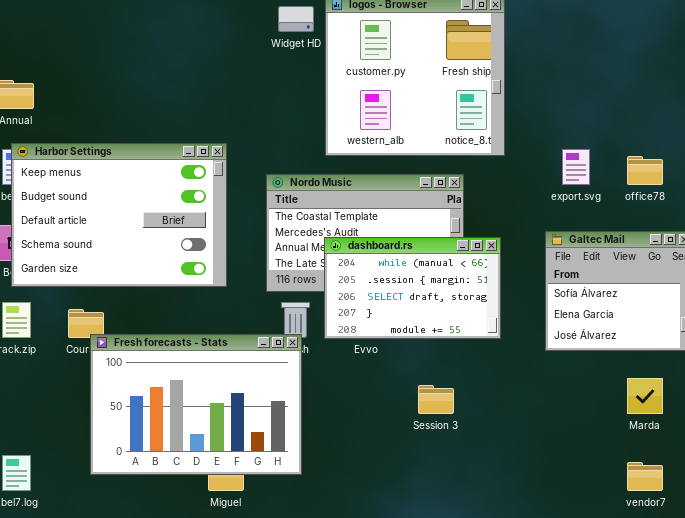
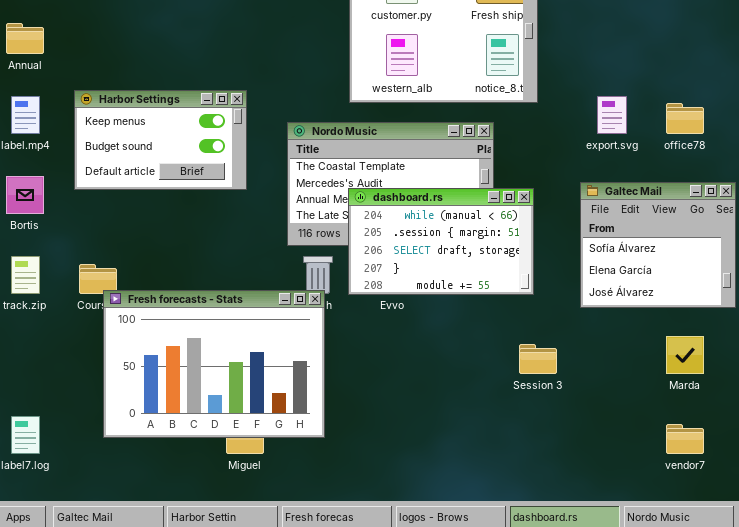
Harbor Settings: [11,143,227,287] -> [74,90,247,190], resized
Session 3: [418,385,454,414] -> [519,344,557,374], moved

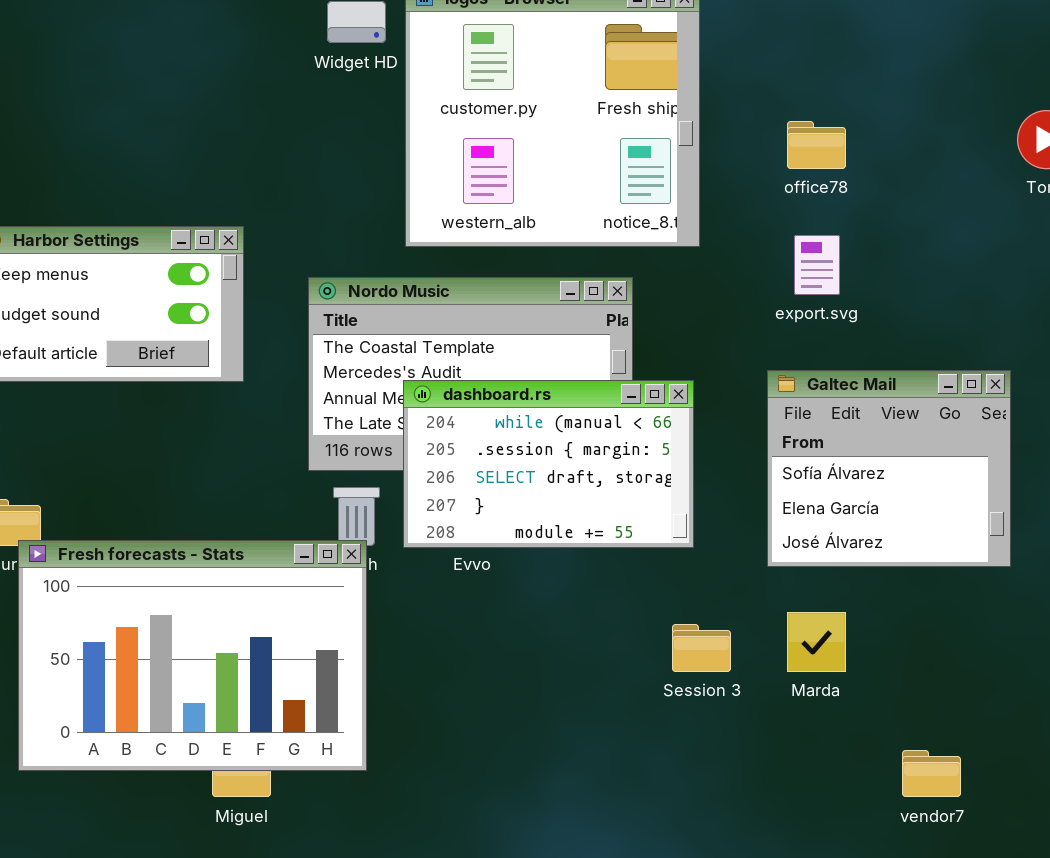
office78: [666,103,704,134] -> [787,121,846,169], moved
Marda: [666,336,704,374] -> [787,612,846,672], moved

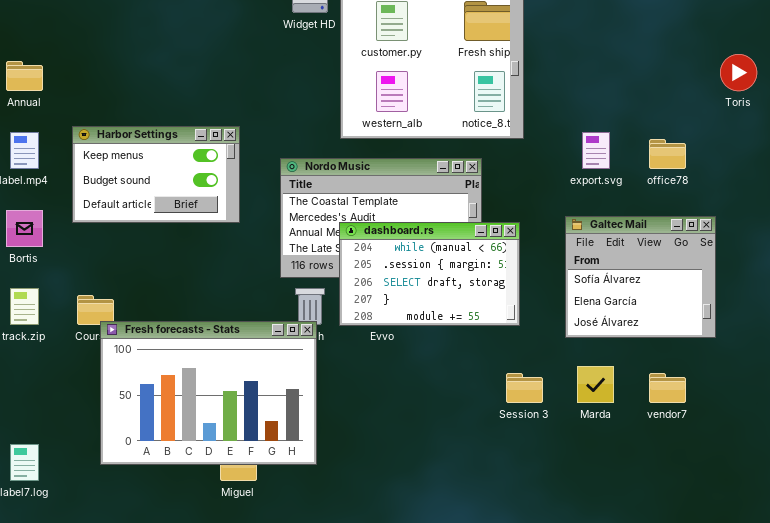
office78: [787,121,846,169] -> [649,139,686,169], moved
vendor7: [902,750,961,797] -> [649,373,686,403], moved

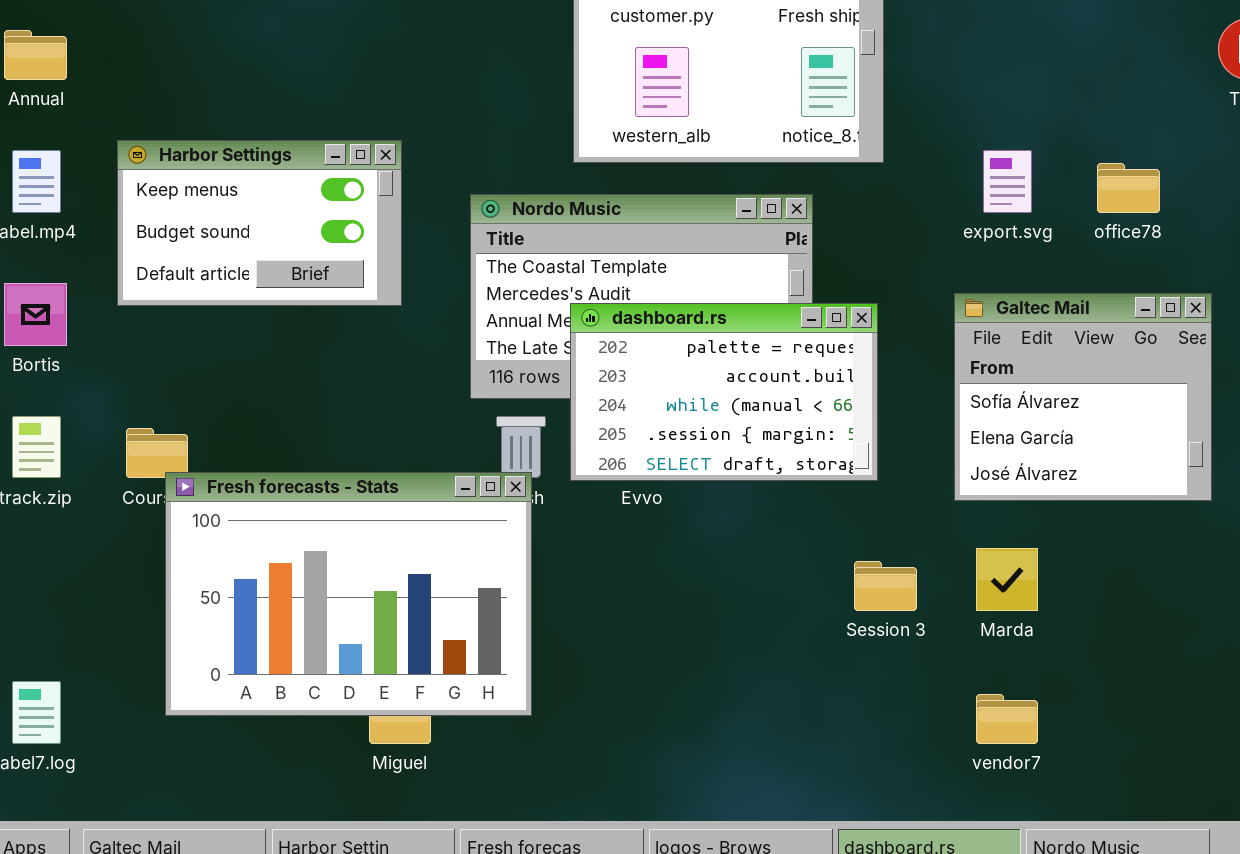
dashboard.rs: [339,222,520,326] -> [570,303,878,481], scrolled up 2 rows
vendor7: [649,373,686,403] -> [976,694,1038,744], moved

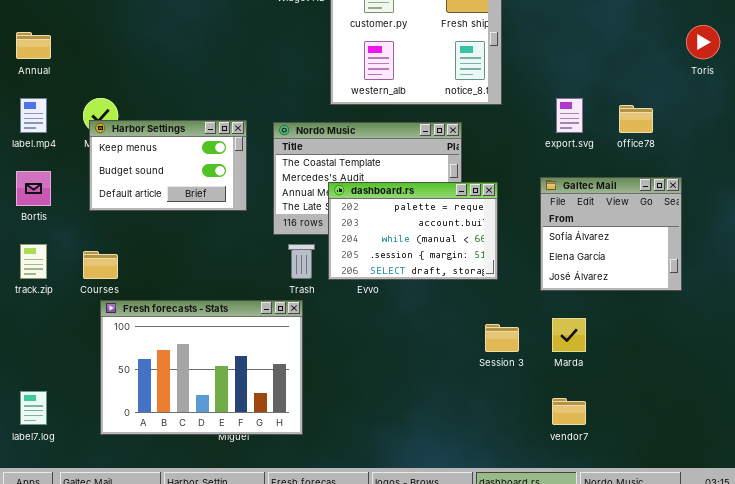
Harbor Settings: [117,140,402,306] -> [89,120,247,211], moved
Fresh forecasts - Stats: [165,472,532,716] -> [100,300,303,435], moved

